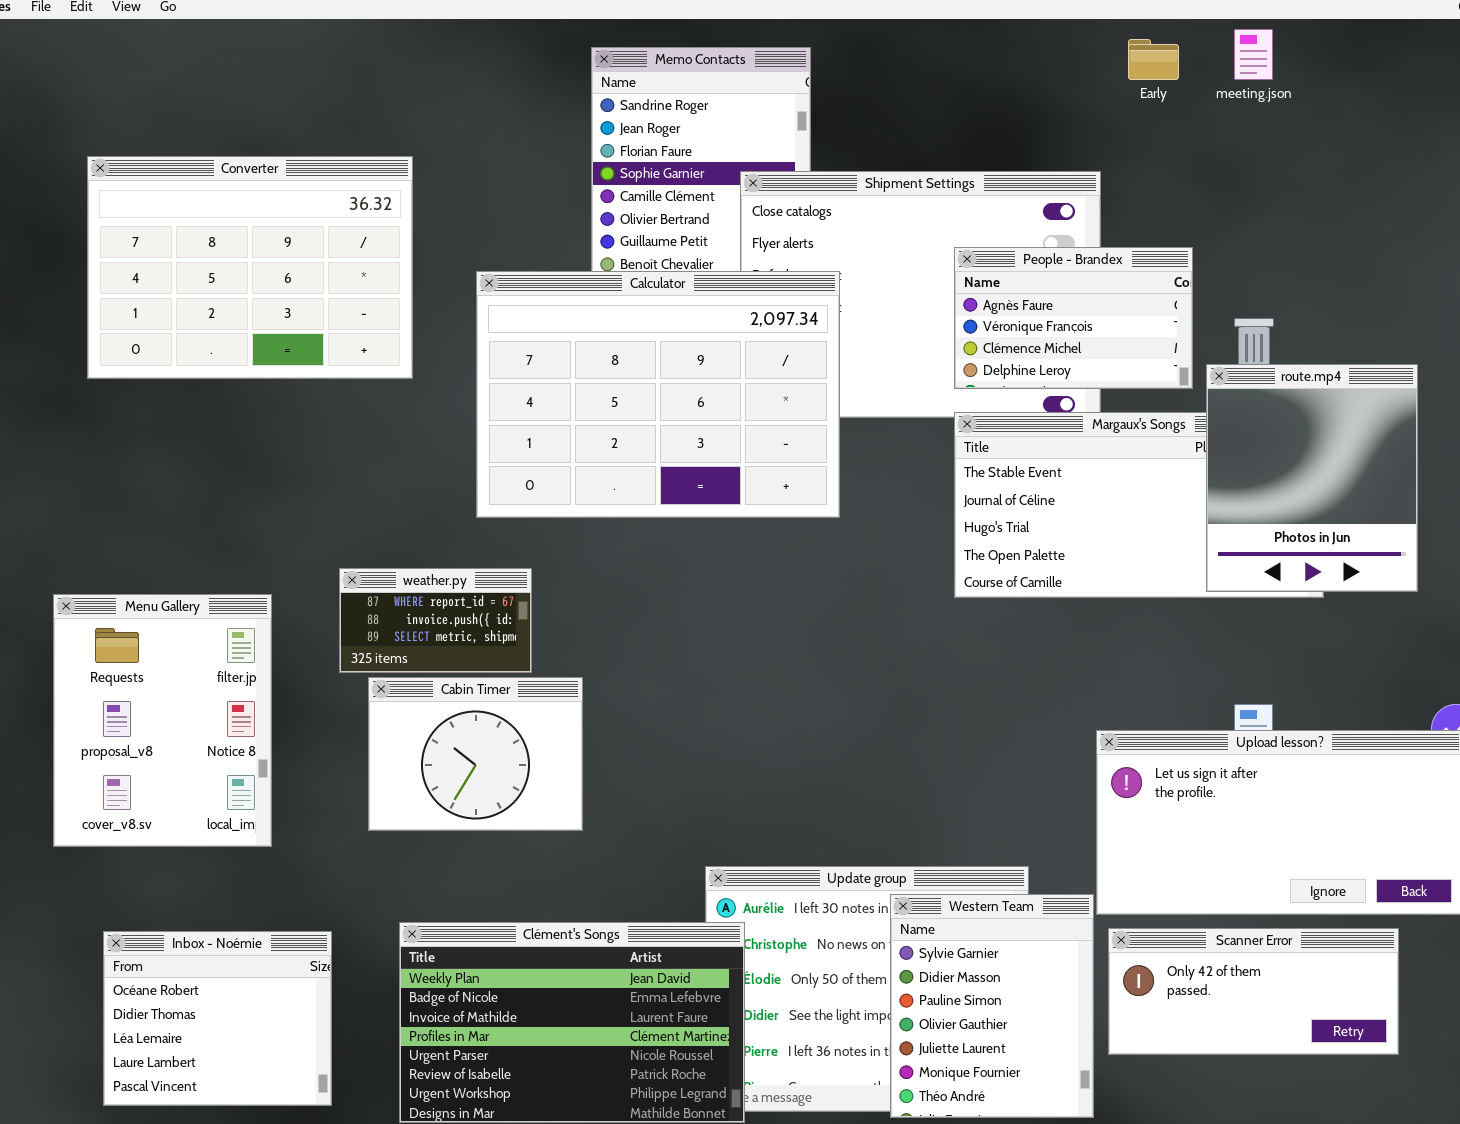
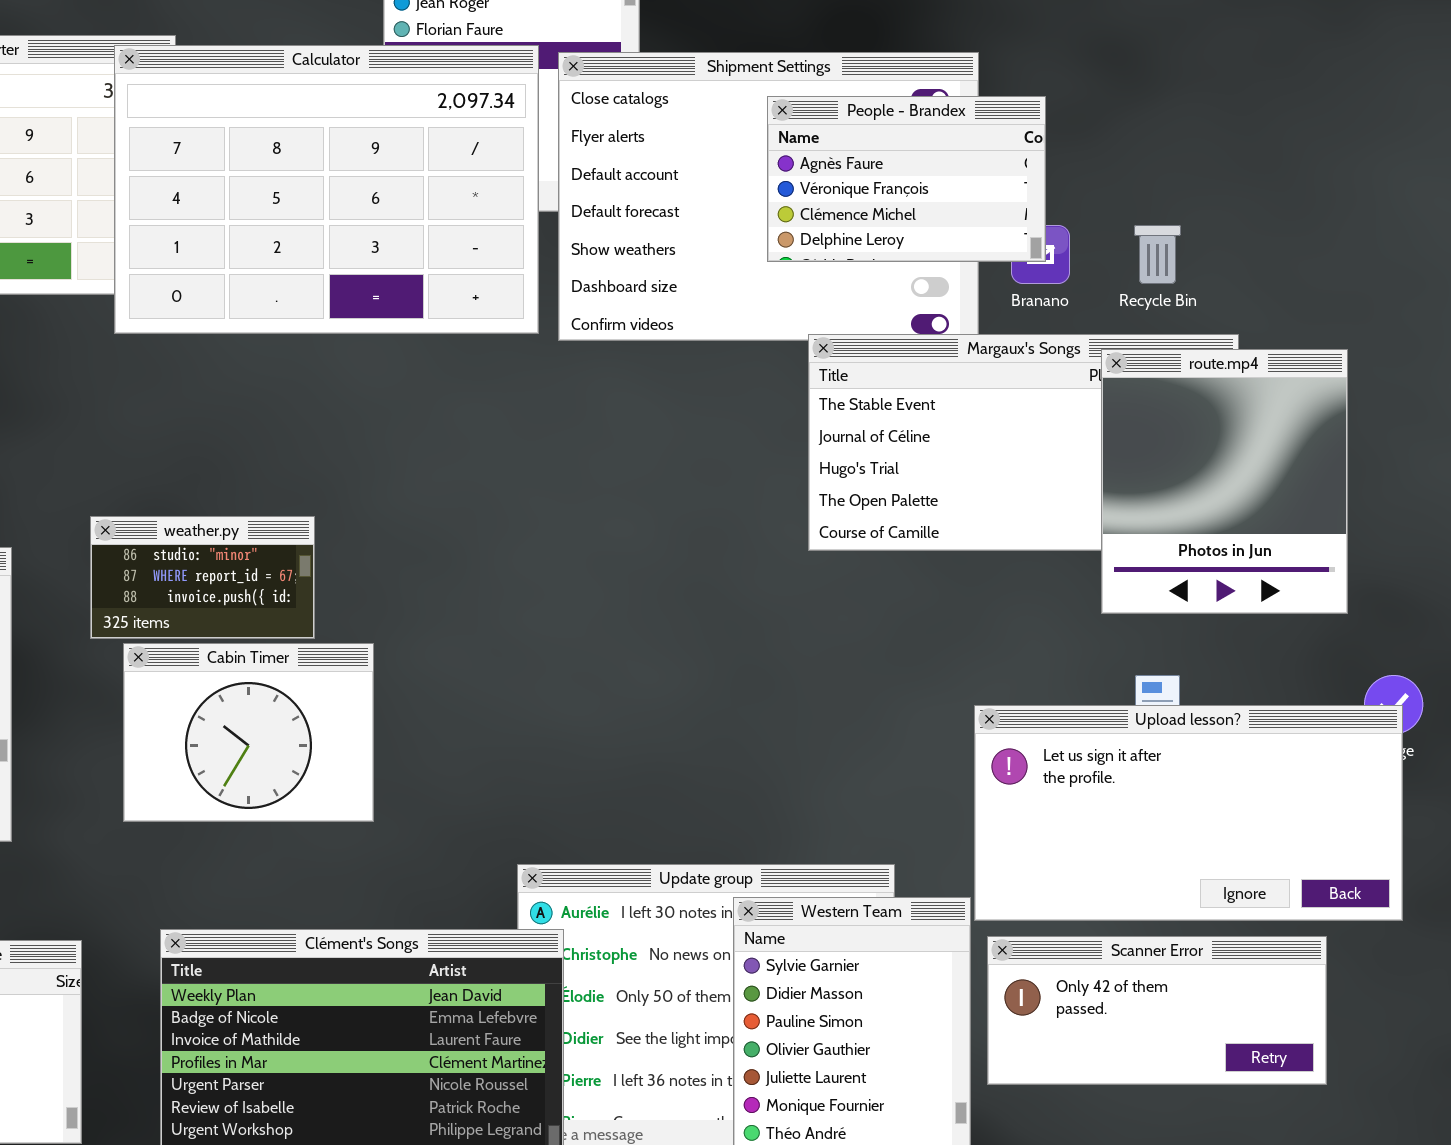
People - Brandex: [954,247,1193,389] -> [767,96,1046,262], moved
Calculator: [476,271,840,518] -> [114,45,539,334], moved
route.mp4: [1206,364,1418,592] -> [1101,349,1348,614], moved
weather.py: [339,568,532,673] -> [90,516,315,639], scrolled up 1 row

